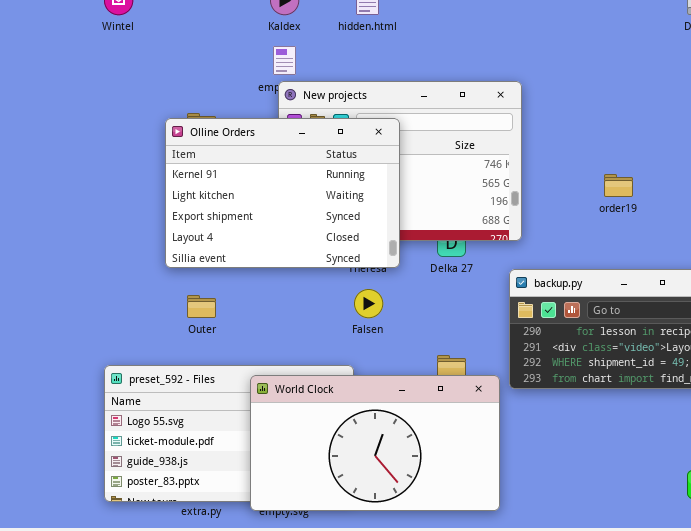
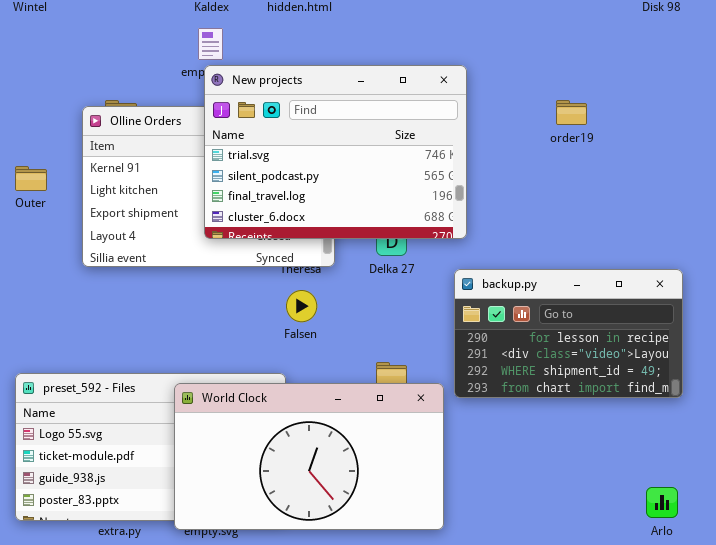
New projects: [278,81,522,241] -> [204,65,467,239], raised
order19: [604,174,633,197] -> [556,100,587,125], moved
Outer: [187,295,216,318] -> [15,166,47,191], moved

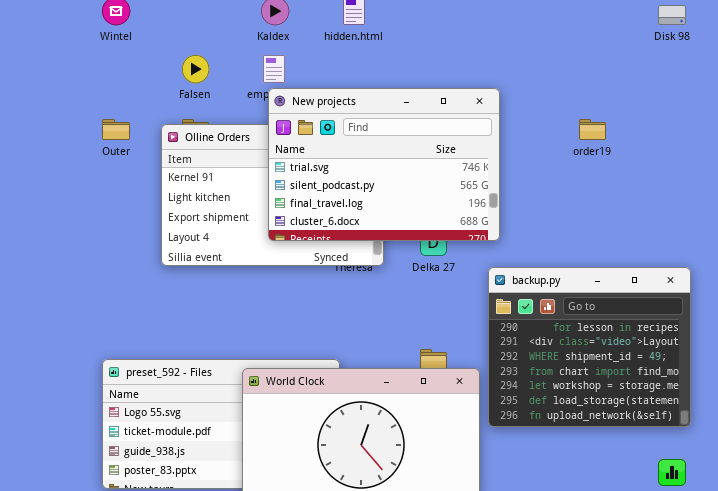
Outer: [15,166,47,191] -> [102,119,130,140], moved
backup.py: [454,269,683,398] -> [488,267,691,427], resized
Falsen: [286,290,317,322] -> [182,55,209,83], moved

